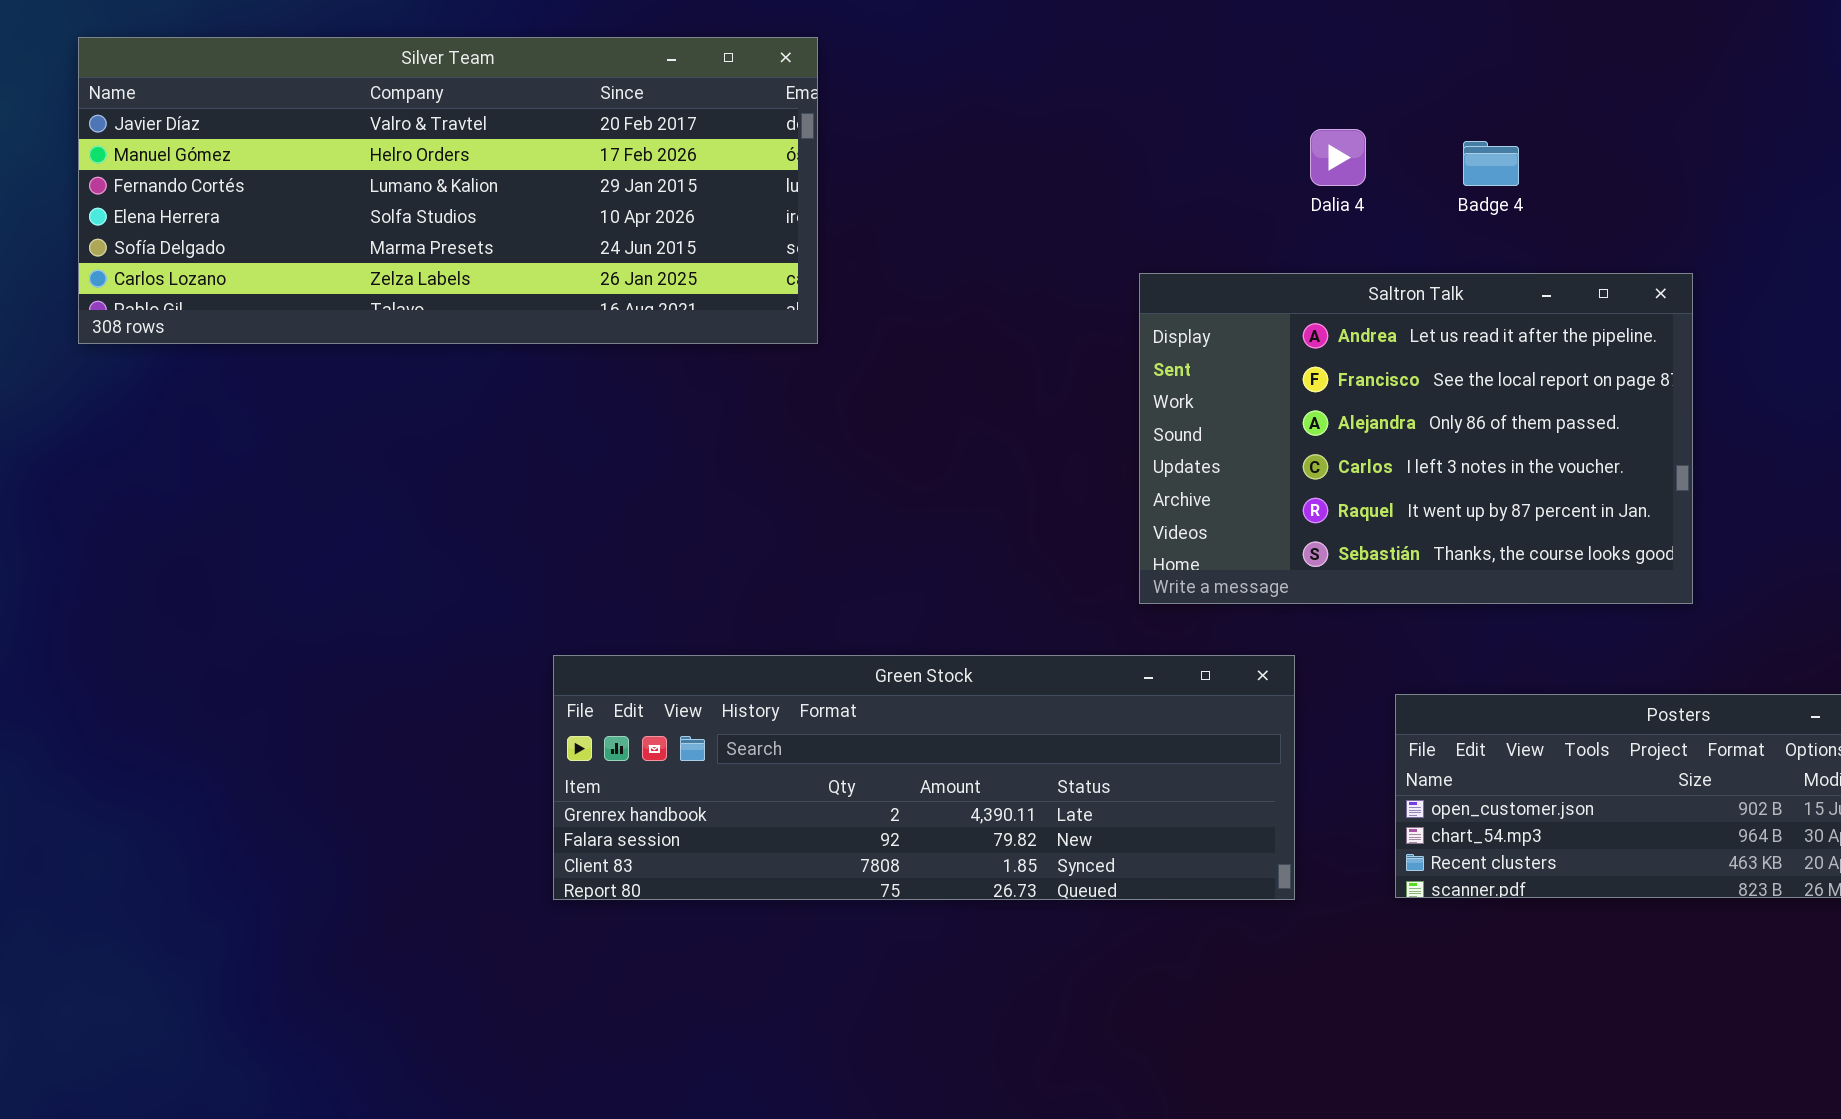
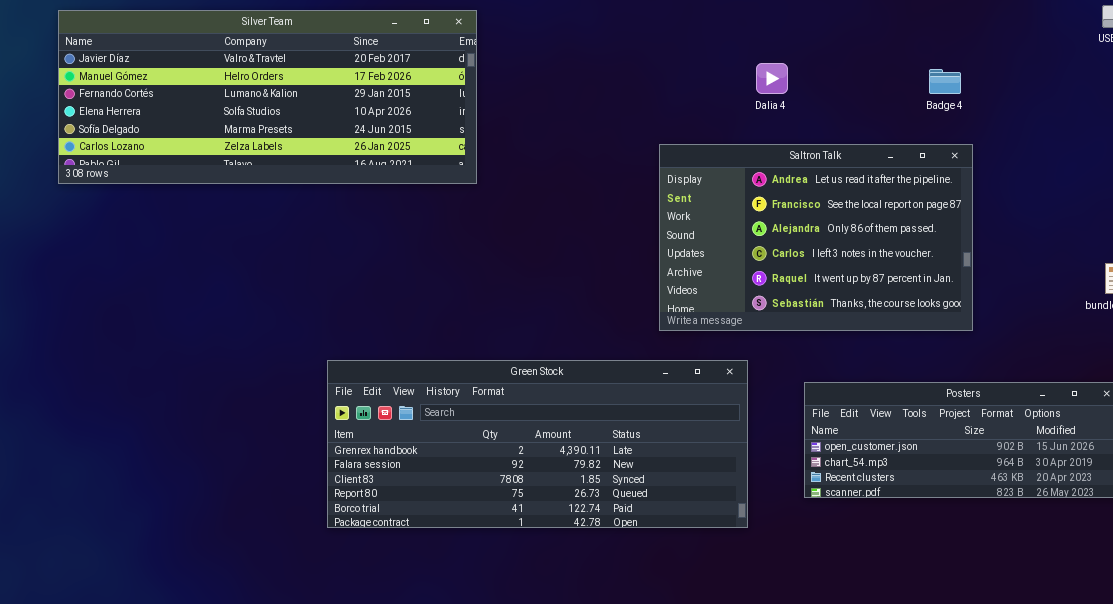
Badge 4: [1463,141,1519,186] -> [929,69,961,94], moved
Green Stock: [553,655,1295,900] -> [327,360,748,528], resized

